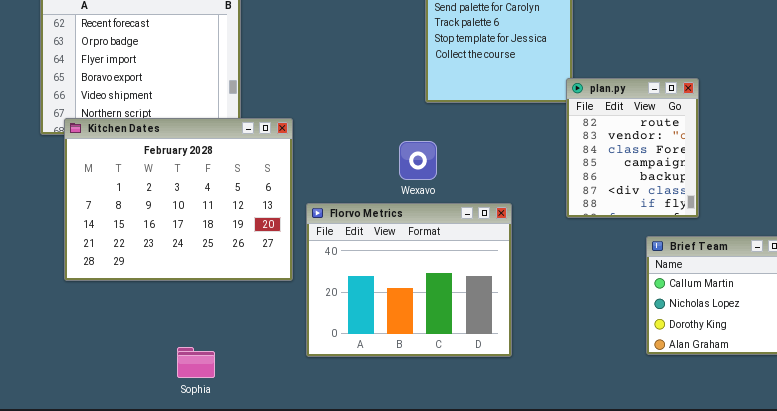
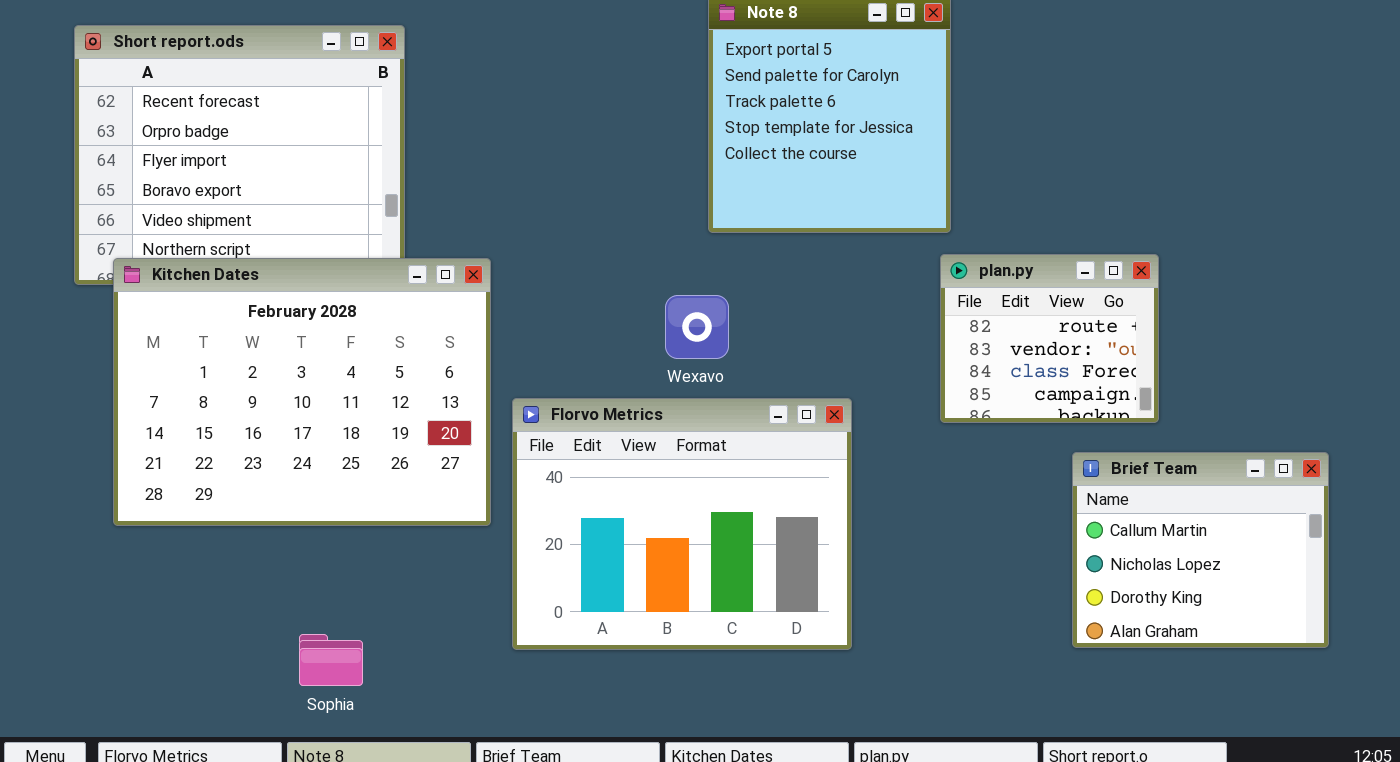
plan.py: [566,78,699,218] -> [940,254,1159,423], resized

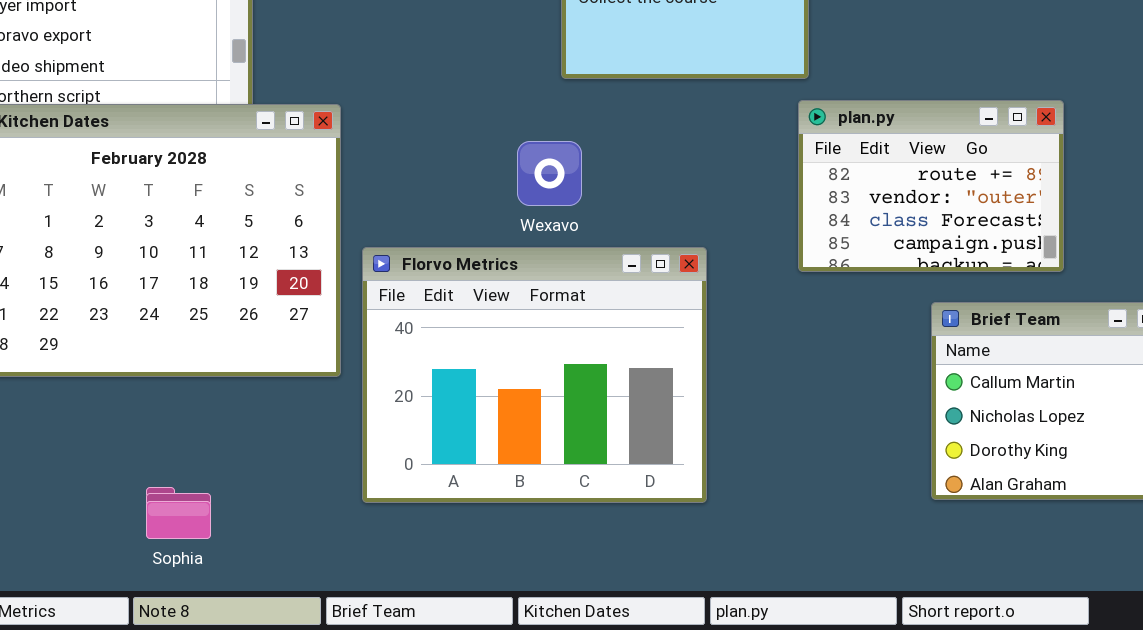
plan.py: [940,254,1159,423] -> [798,100,1064,272], resized

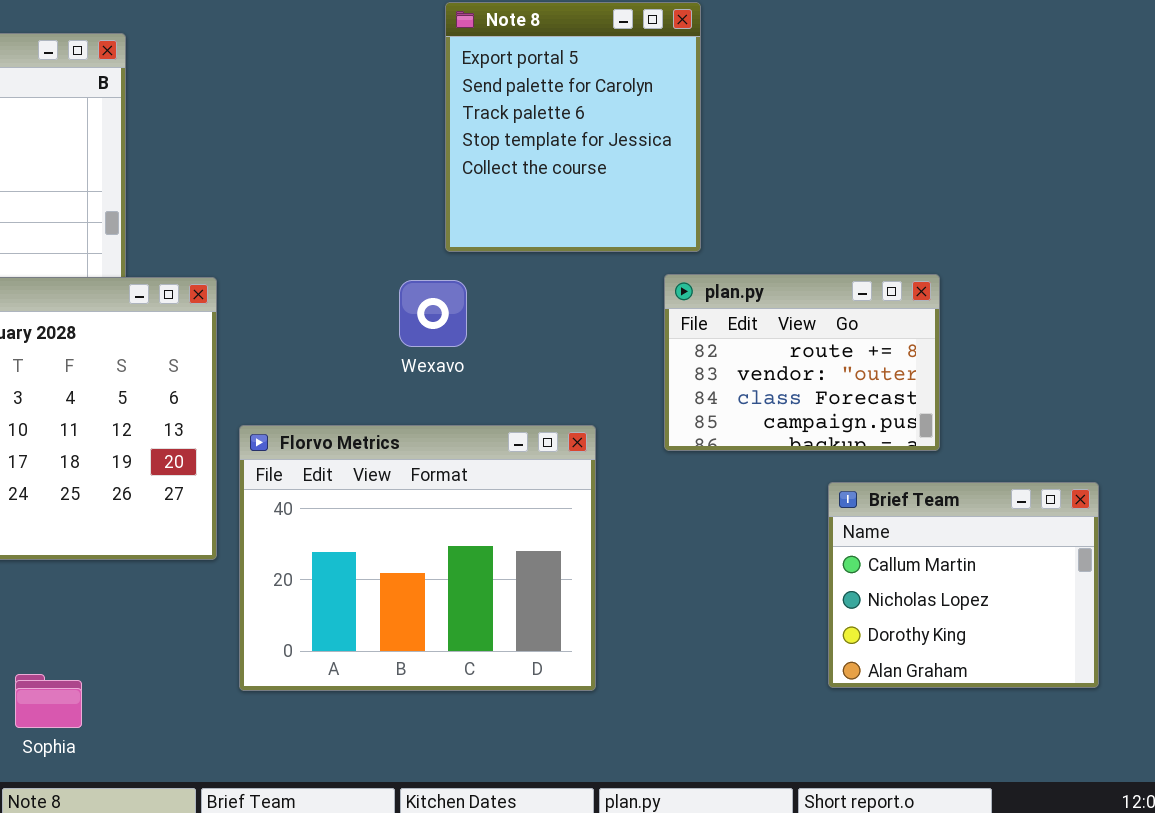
plan.py: [798,100,1064,272] -> [664,274,940,451], moved
Wexavo: [517,141,582,206] -> [399,280,467,347], moved

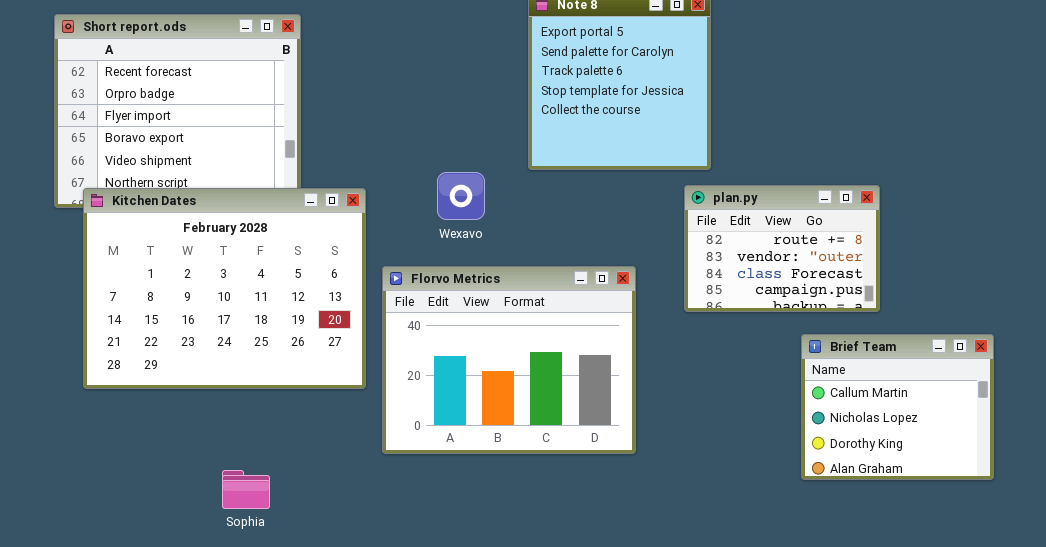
Wexavo: [399,280,467,347] -> [437,172,485,220], moved
Florvo Metrics: [239,425,596,691] -> [382,266,636,454], moved

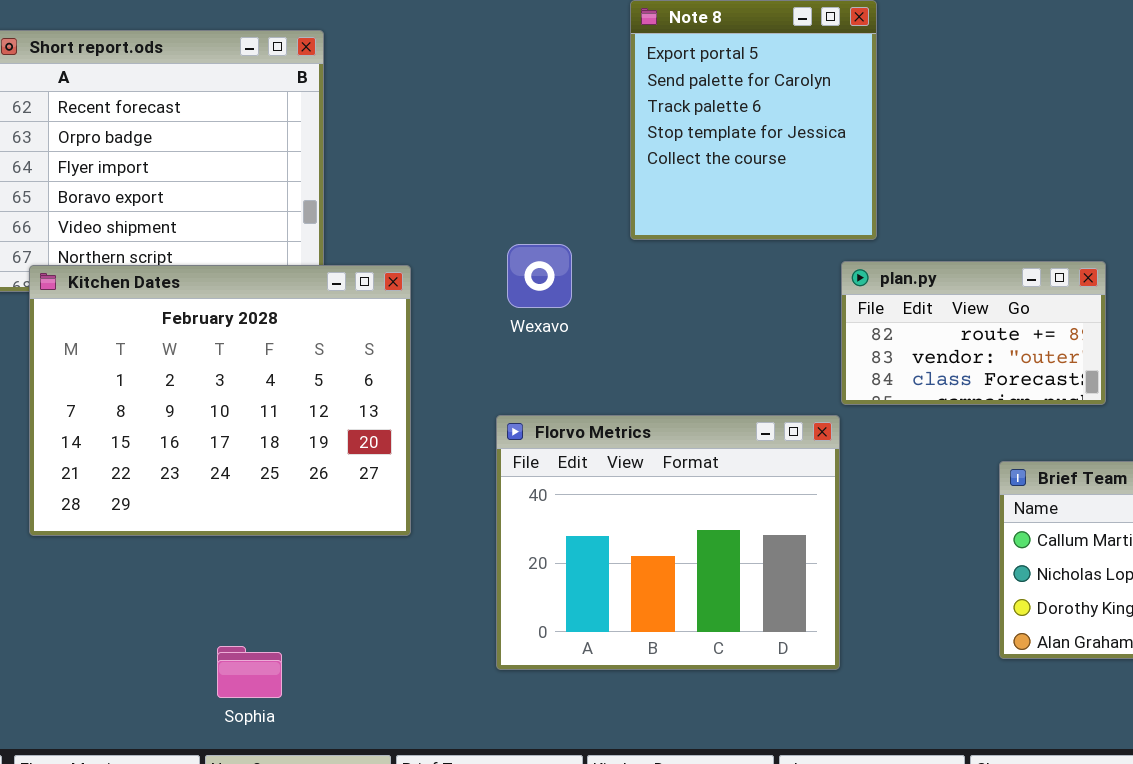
plan.py: [684,185,880,312] -> [841,261,1106,405], resized
Florvo Metrics: [382,266,636,454] -> [496,415,840,670], moved

